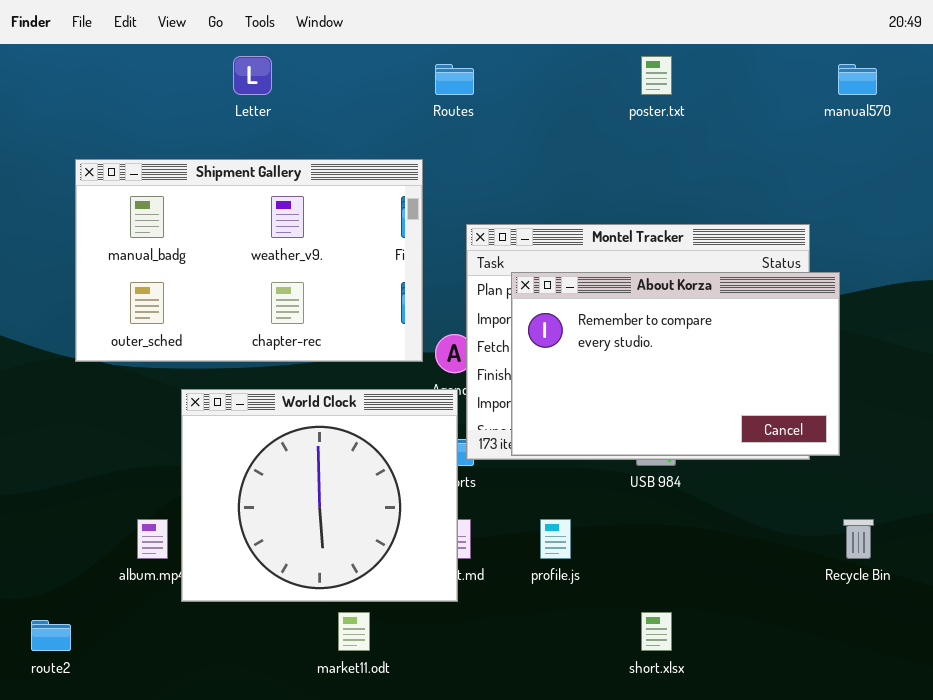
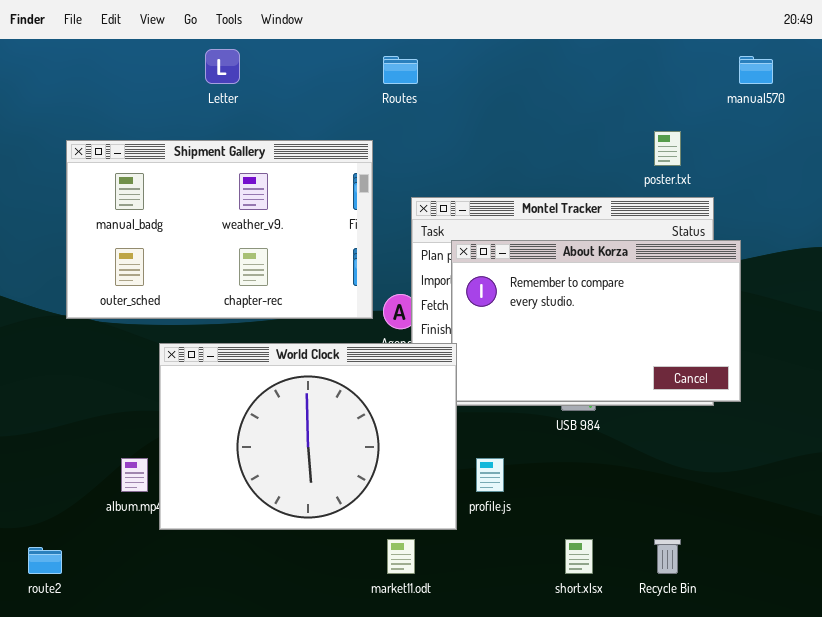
poster.txt: [641,56,672,95] -> [654,131,681,166], moved
World Clock: [181,389,458,602] -> [159,343,457,530], resized
Recycle Bin: [843,519,874,559] -> [654,539,681,574], moved
market11.odt: [338,612,370,651] -> [387,539,415,574], moved

